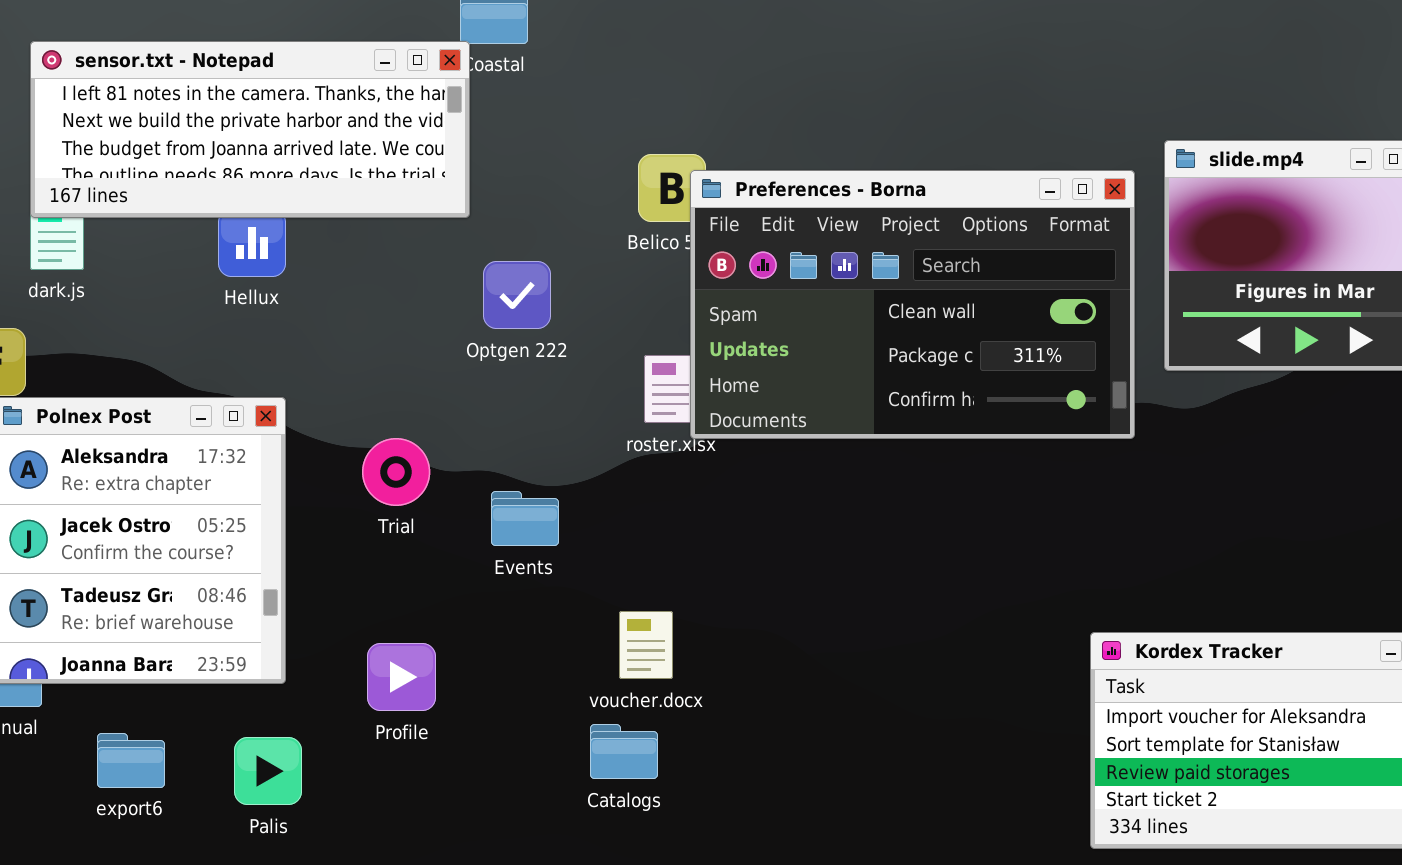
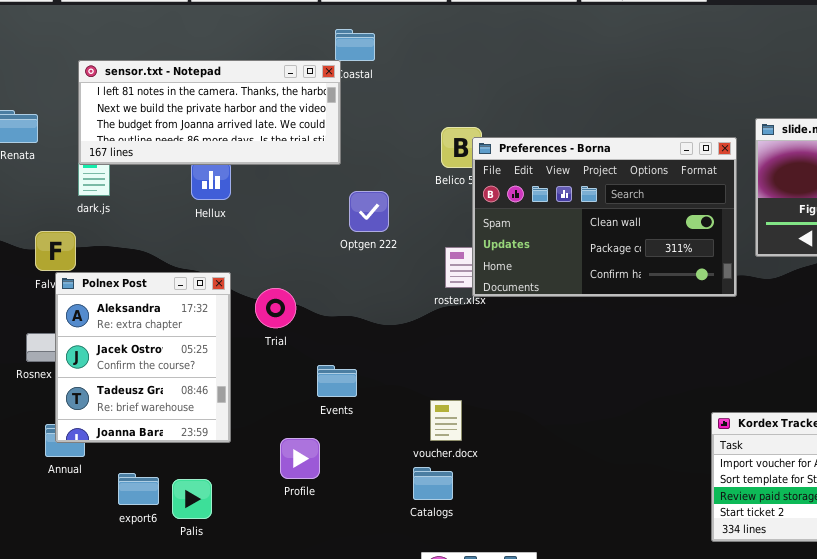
Trial: [362,438,430,506] -> [255,288,296,328], moved
Events: [491,491,559,546] -> [317,365,357,397], moved
Profile: [367,643,436,711] -> [280,438,320,479], moved
Palis: [234,737,302,805] -> [172,479,212,519], moved

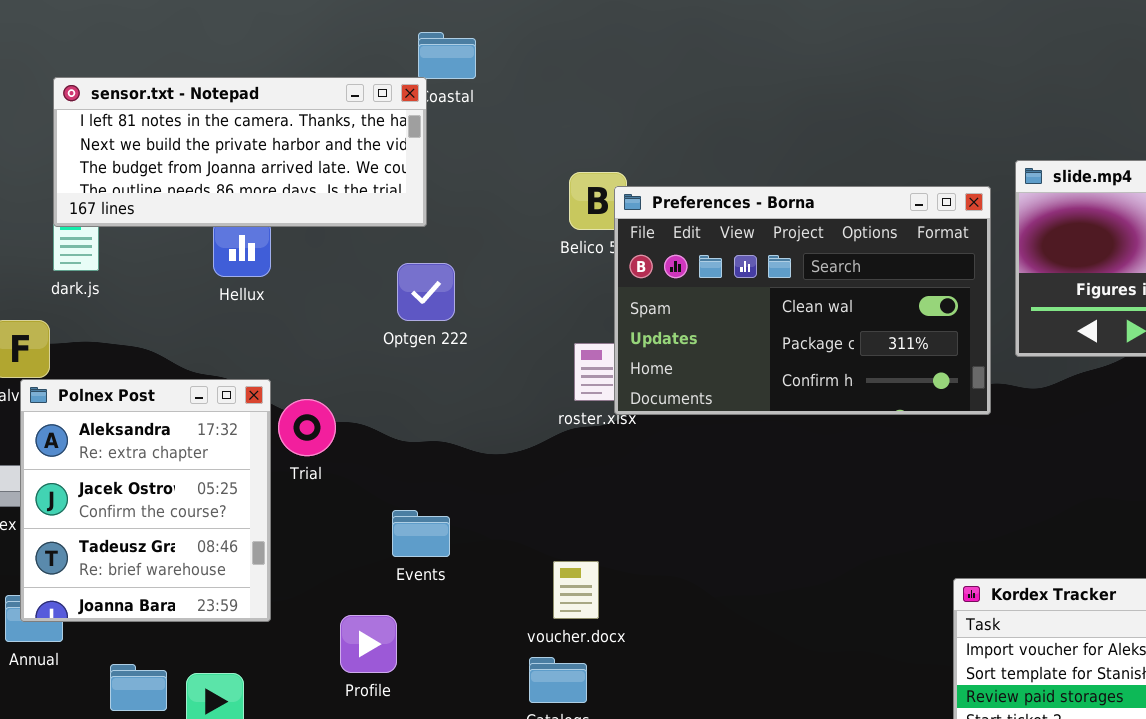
Optgen 222: [349,191,389,232] -> [397,263,455,321], moved
Trial: [255,288,296,328] -> [278,399,336,456], moved

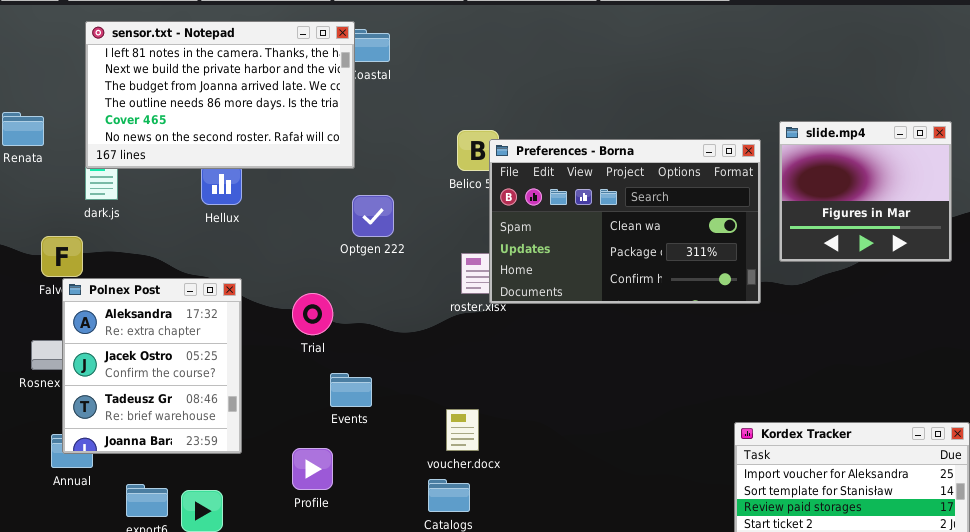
sensor.txt - Notepad: [53,77,427,227] -> [85,21,355,169], resized
Optgen 222: [397,263,455,321] -> [352,195,394,237], moved
Trial: [278,399,336,456] -> [292,293,333,335], moved

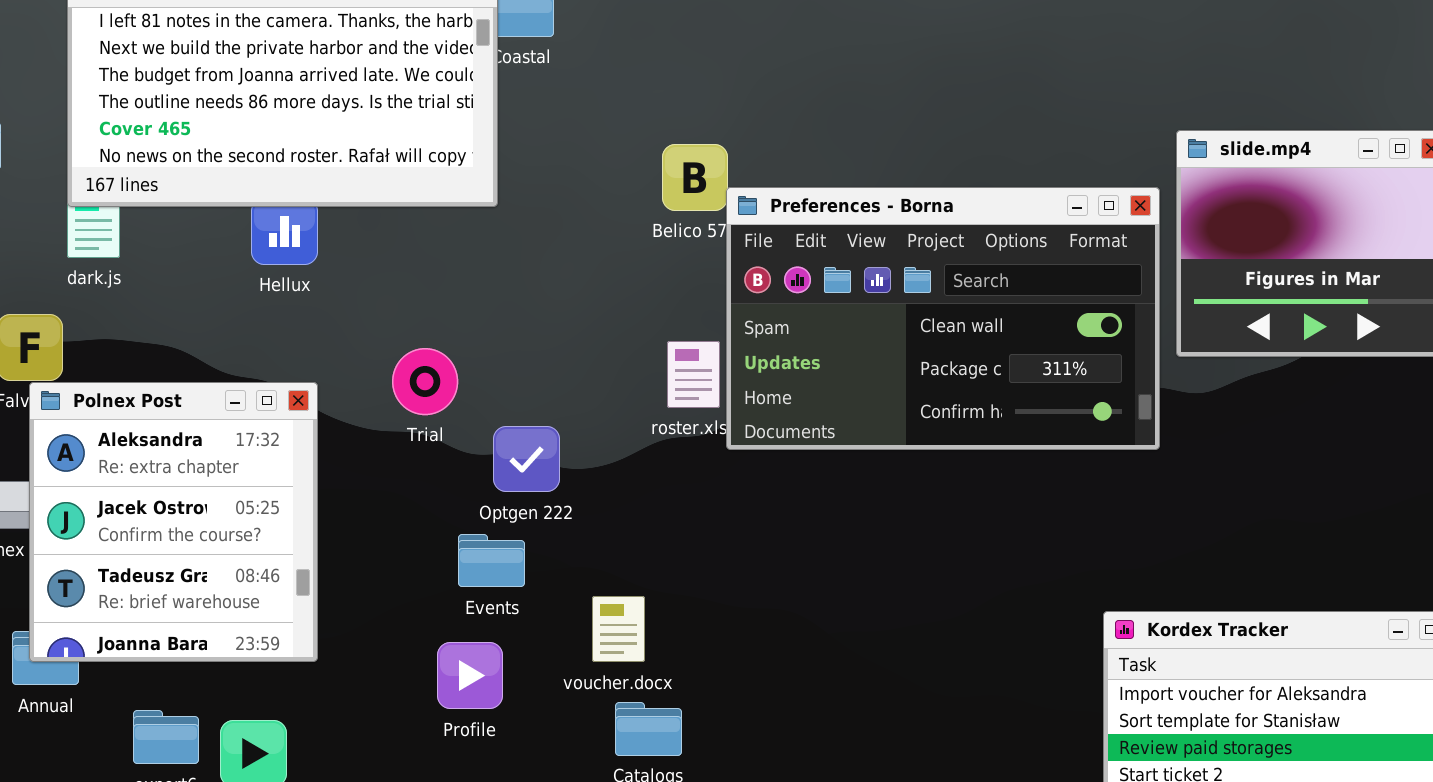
Preferences - Borna: [489,139,761,304] -> [726,187,1160,450], moved
Optgen 222: [352,195,394,237] -> [493,426,560,492], moved
Trial: [292,293,333,335] -> [392,348,458,415], moved
voucher.docx: [446,409,479,451] -> [592,596,645,662], moved
Profile: [292,448,333,490] -> [437,642,503,709], moved

